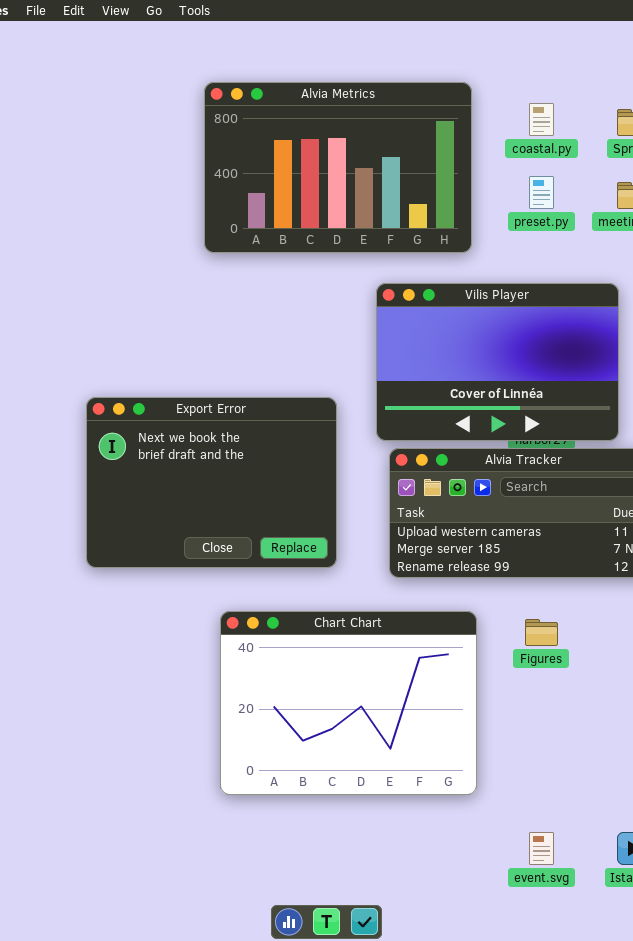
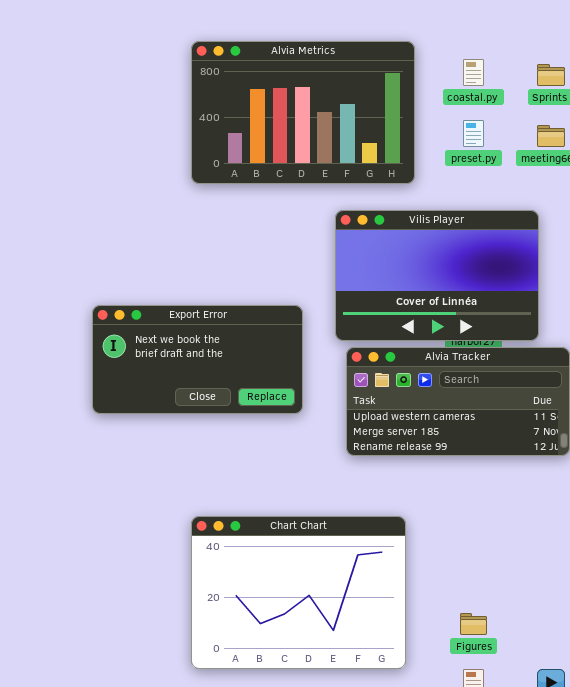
Export Error: [86,397,337,568] -> [92,305,303,414], resized
Chart Chart: [220,611,477,795] -> [191,516,406,669], moved
Figures: [525,619,558,646] -> [460,613,487,635], moved

